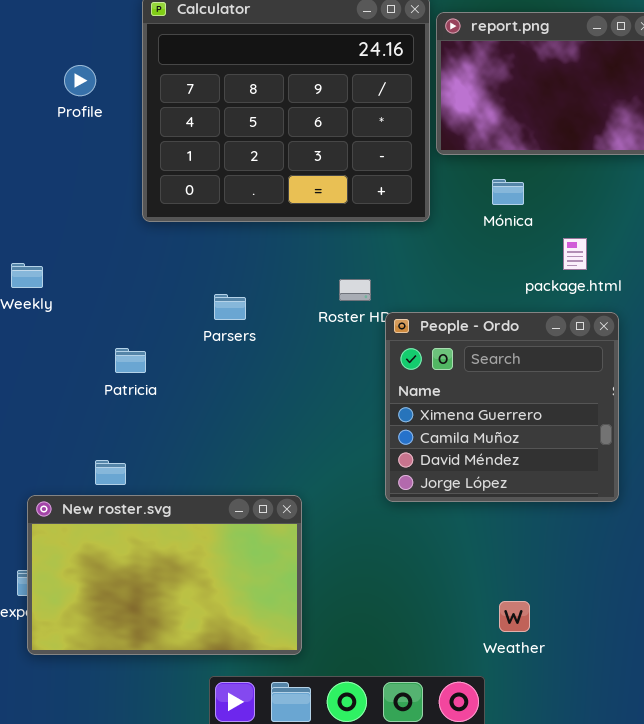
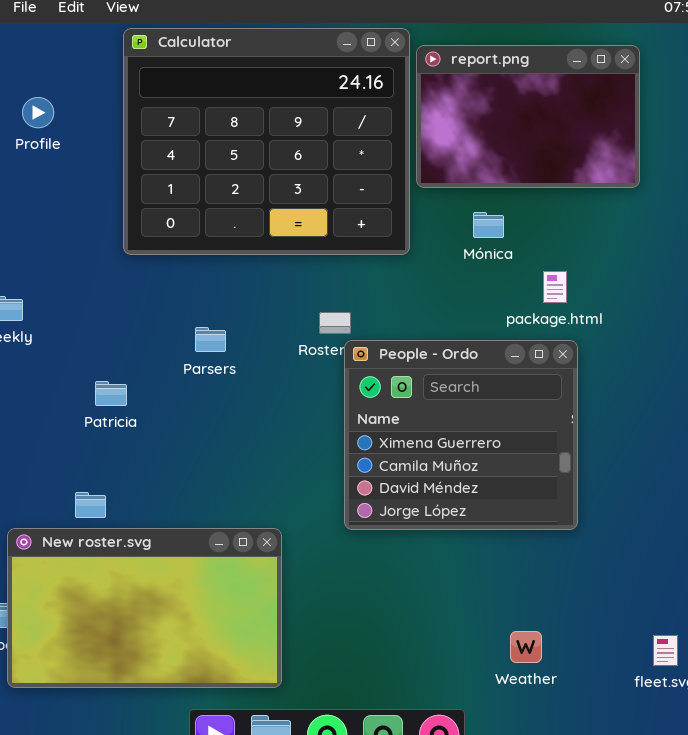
Profile: [64,65,96,96] -> [22,97,54,128], moved
People - Ordo: [385,312,619,502] -> [344,340,578,530], moved
Weather: [499,601,530,632] -> [510,631,542,663], moved

